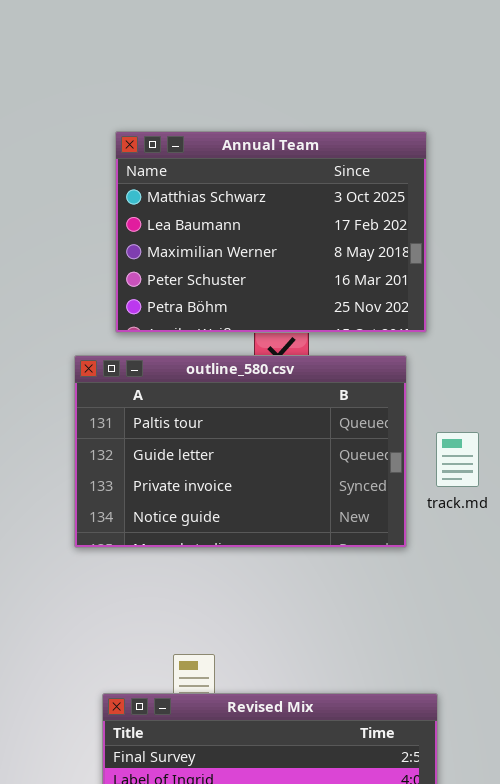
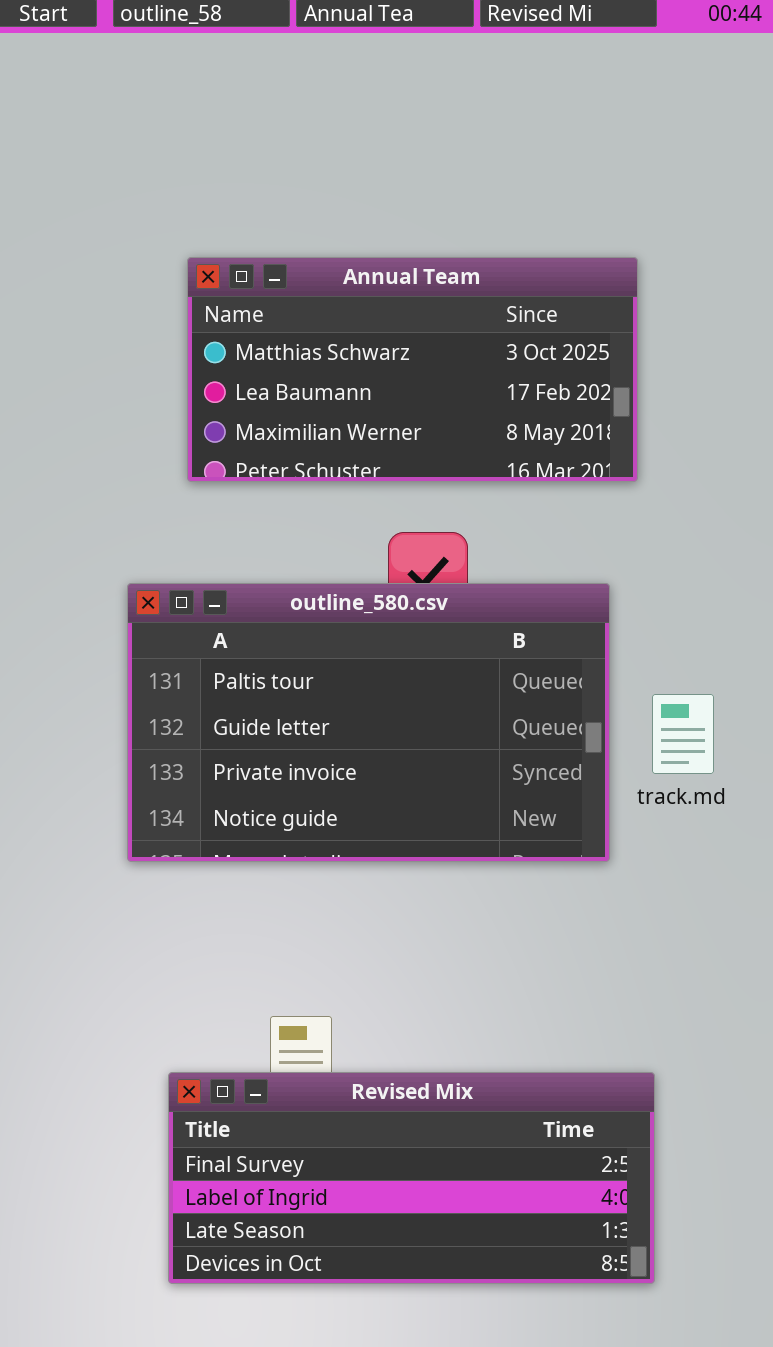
Annual Team: [115,131,427,333] -> [187,257,638,482], resized

